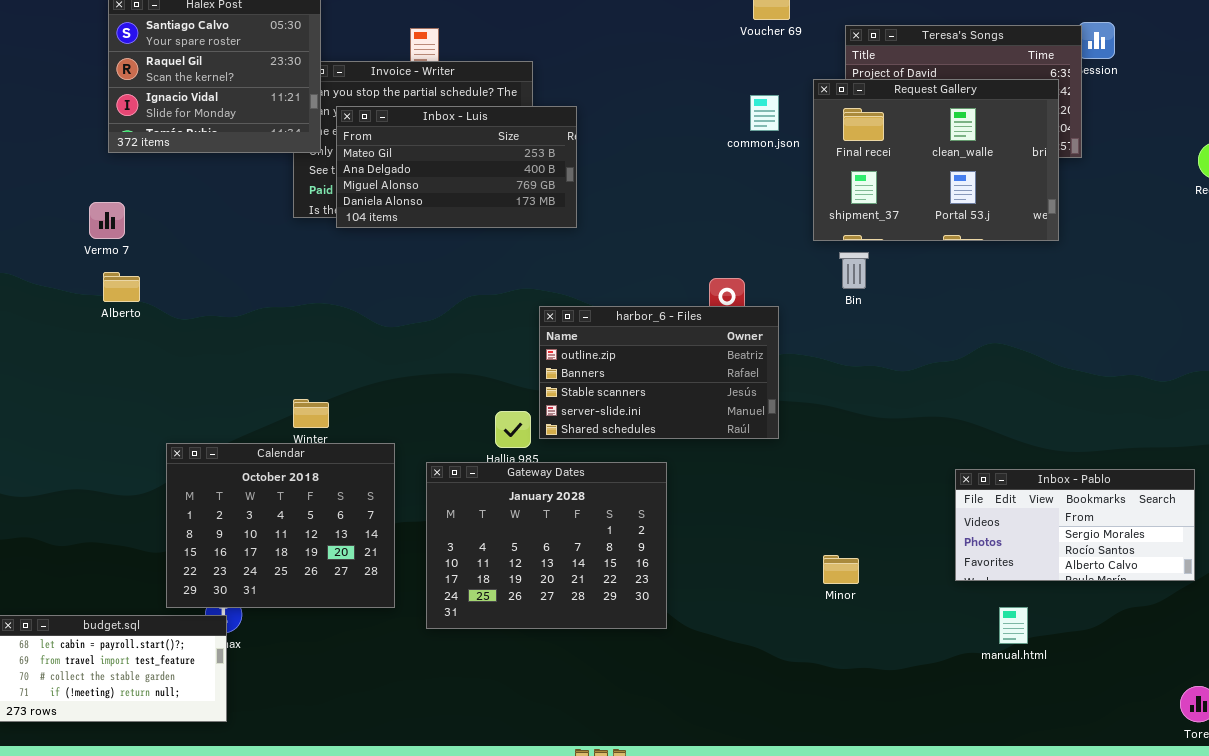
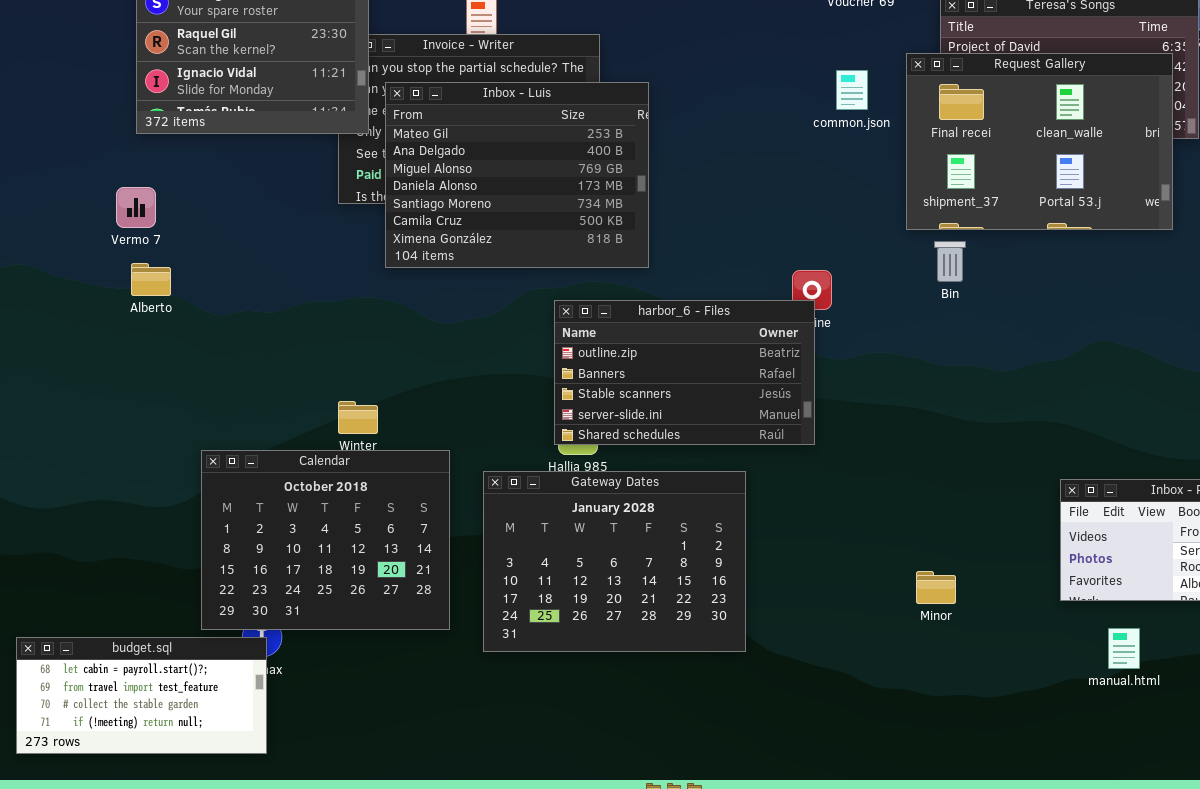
Inbox - Luis: [336,106,577,228] -> [385,82,649,268], resized
harbor_6 - Files: [539,306,779,439] -> [554,300,815,445], moved

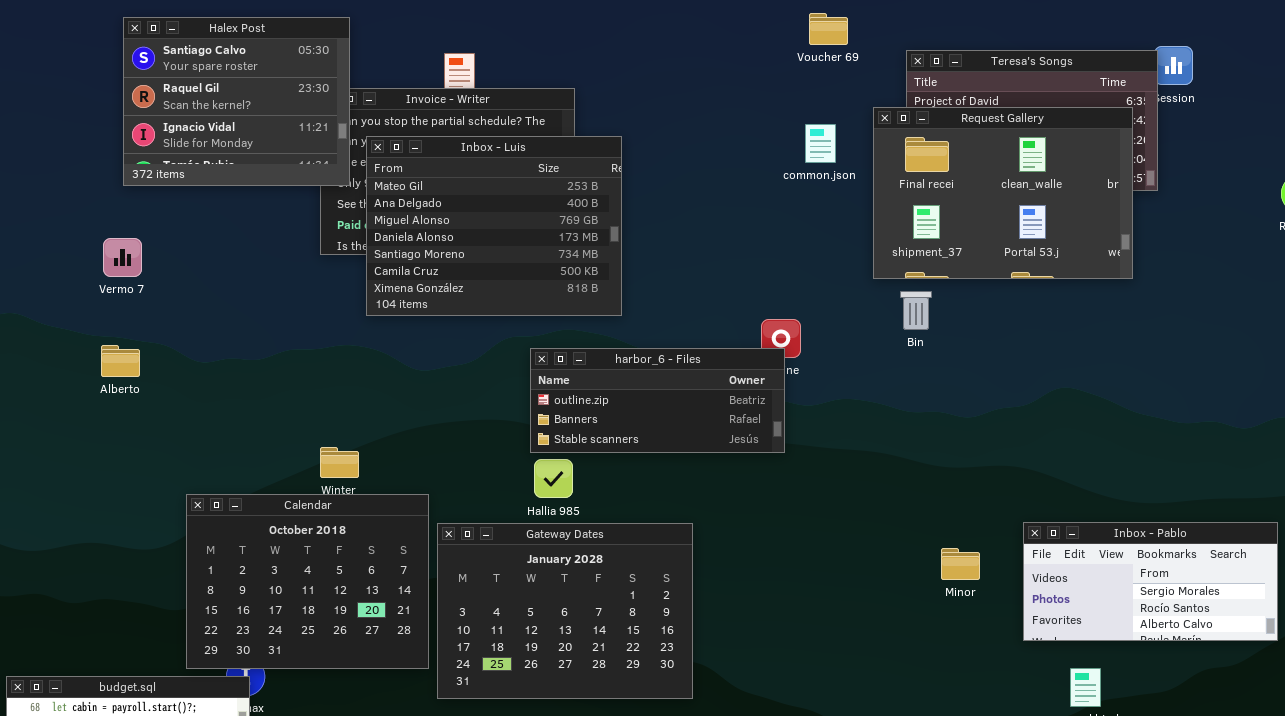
Alberto: [131,263,171,296] -> [101,345,140,377], moved
harbor_6 - Files: [554,300,815,445] -> [530,348,785,453], resized
Gateway Dates: [483,471,746,652] -> [437,523,693,699], moved
Minor: [916,571,956,604] -> [941,548,980,580], moved

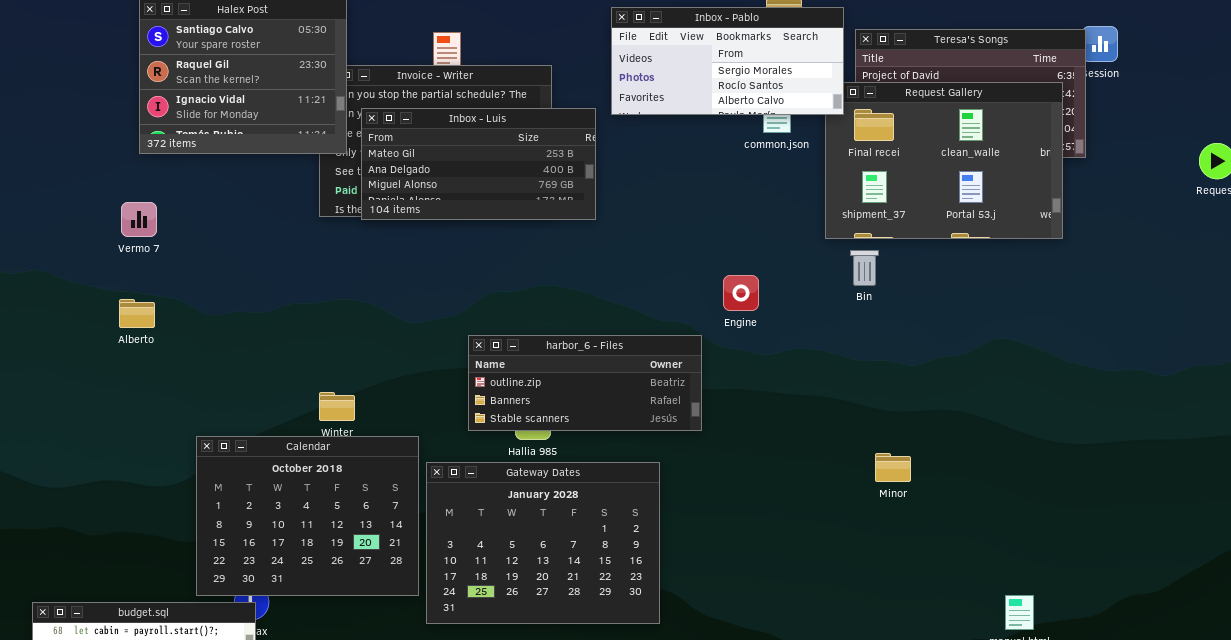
Inbox - Luis: [366,136,622,316] -> [361,108,596,220], resized
harbor_6 - Files: [530,348,785,453] -> [468,335,702,431], moved
Inbox - Pablo: [1023,522,1278,641] -> [611,7,844,115], moved
Minor: [941,548,980,580] -> [875,453,911,482], moved

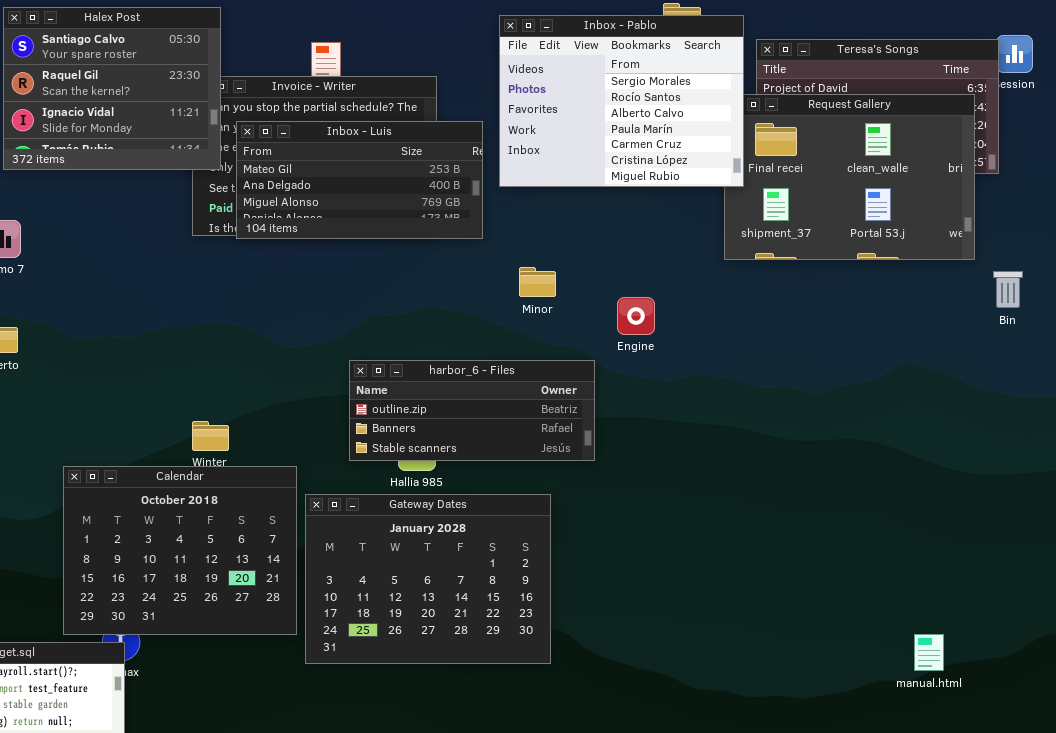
Inbox - Pablo: [611,7,844,115] -> [499,15,744,187], resized
Bin: [850,250,879,286] -> [993,271,1023,308], moved
Minor: [875,453,911,482] -> [519,267,556,297], moved

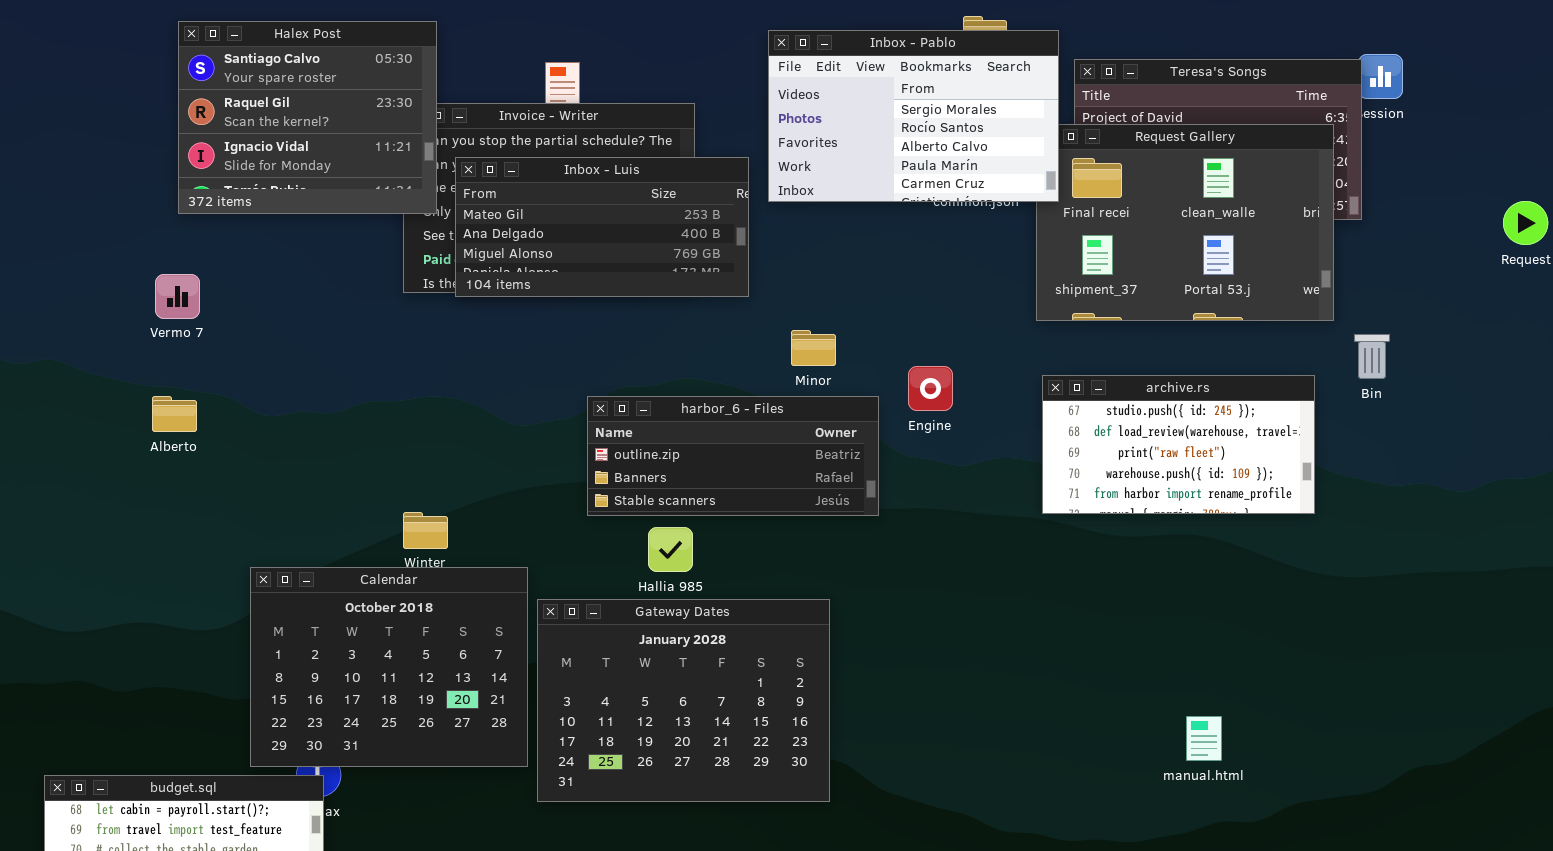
Inbox - Pablo: [499,15,744,187] -> [768,30,1059,202], resized
archive.rs: none -> [1042,375,1315,514], opened
harbor_6 - Files: [349,360,595,461] -> [587,396,879,516], moved
manual.html: [914,634,944,671] -> [1186,716,1222,761], moved

